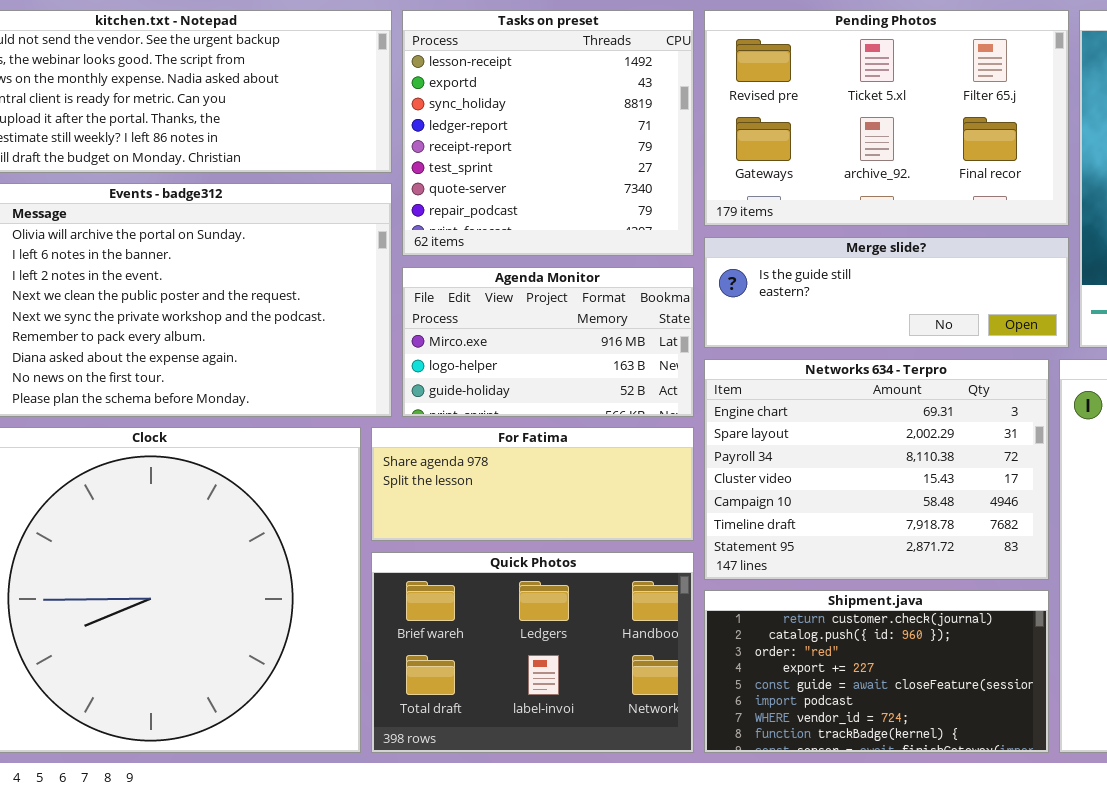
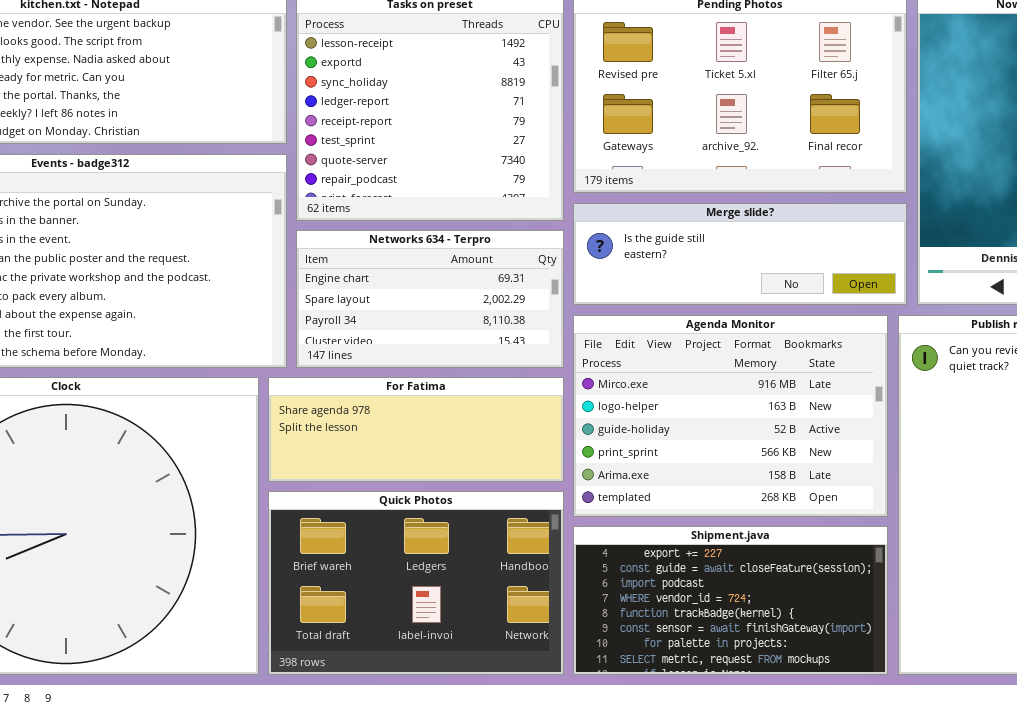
Agenda Monitor: [402,267,694,417] -> [573,315,888,517], moved, resized
Networks 634 - Terpro: [704,359,1049,580] -> [296,230,564,368], moved, resized
Shipment.java: [704,590,1049,753] -> [573,526,888,675], scrolled down 3 rows

